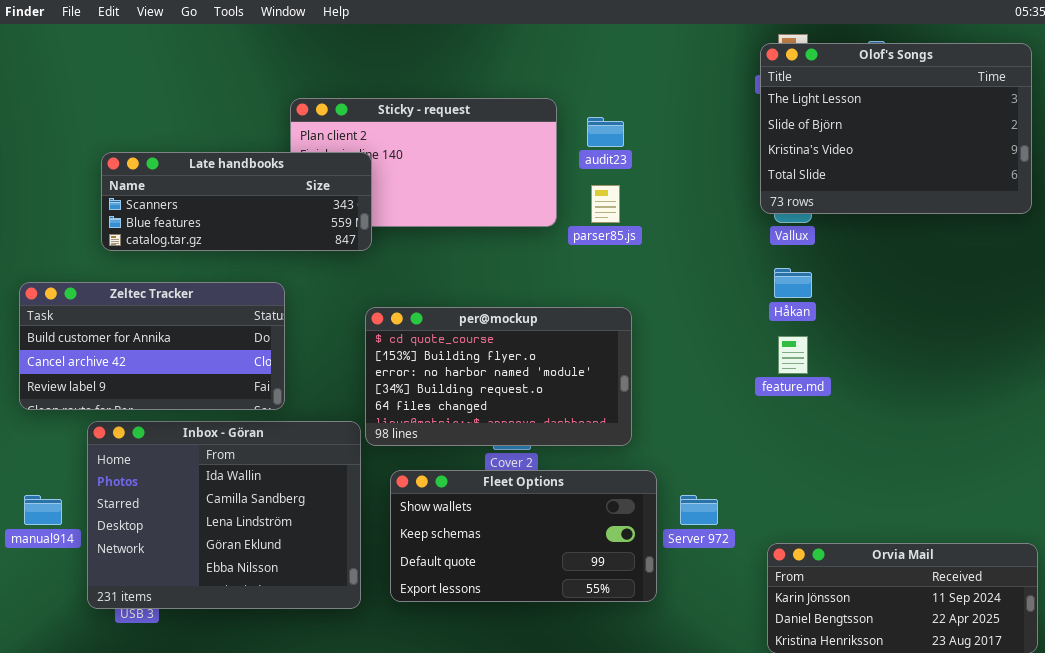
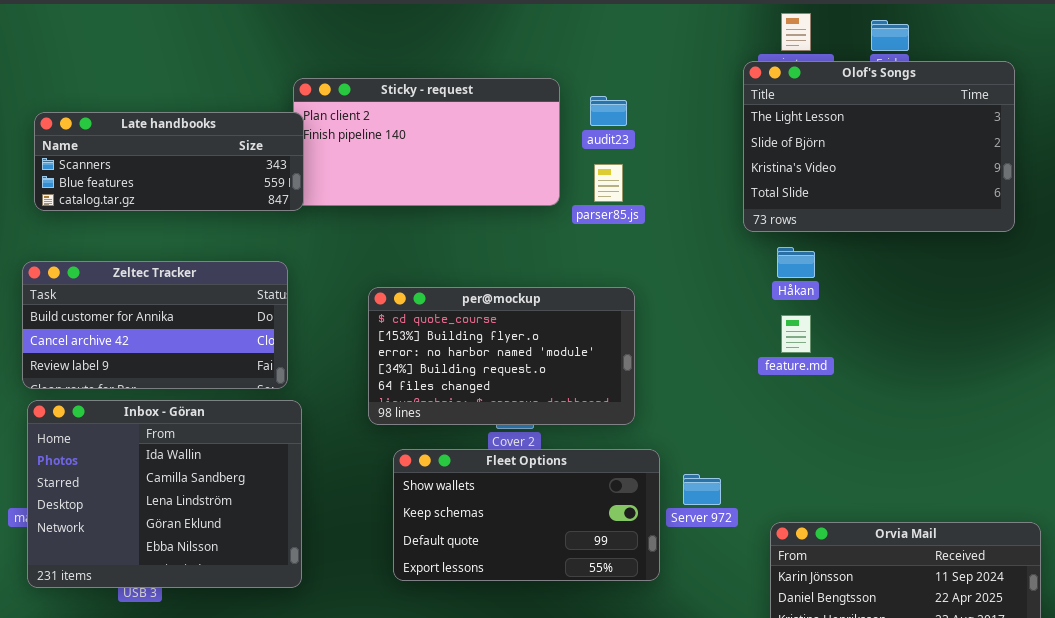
Olof's Songs: [760,43,1032,214] -> [743,61,1015,232], moved
Late handbooks: [101,152,372,251] -> [34,112,304,211], moved
Inbox - Göran: [87,421,361,609] -> [27,400,302,588], moved

